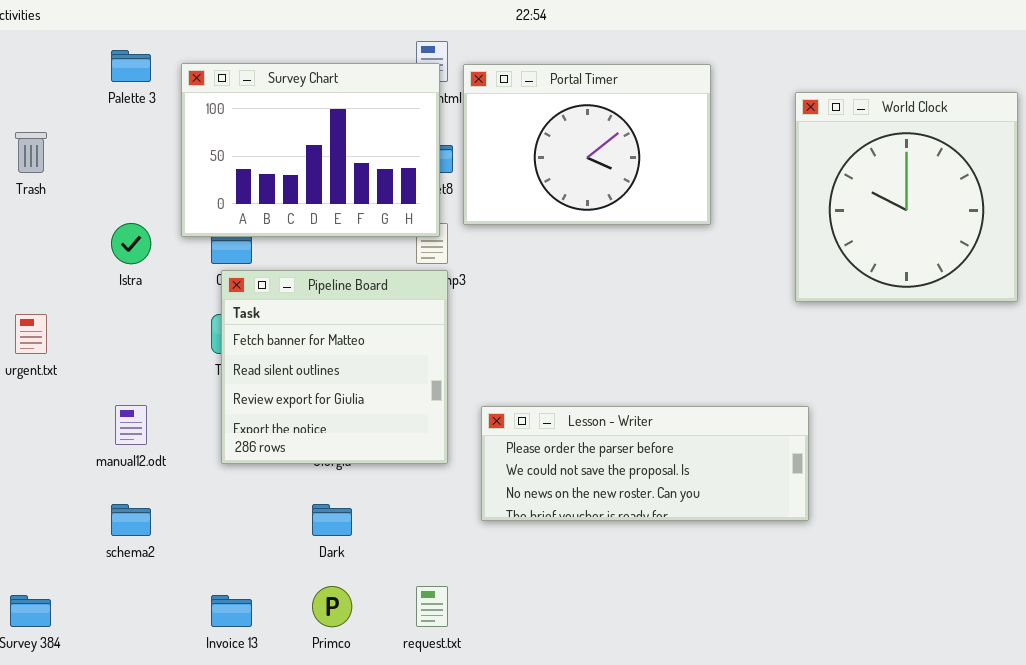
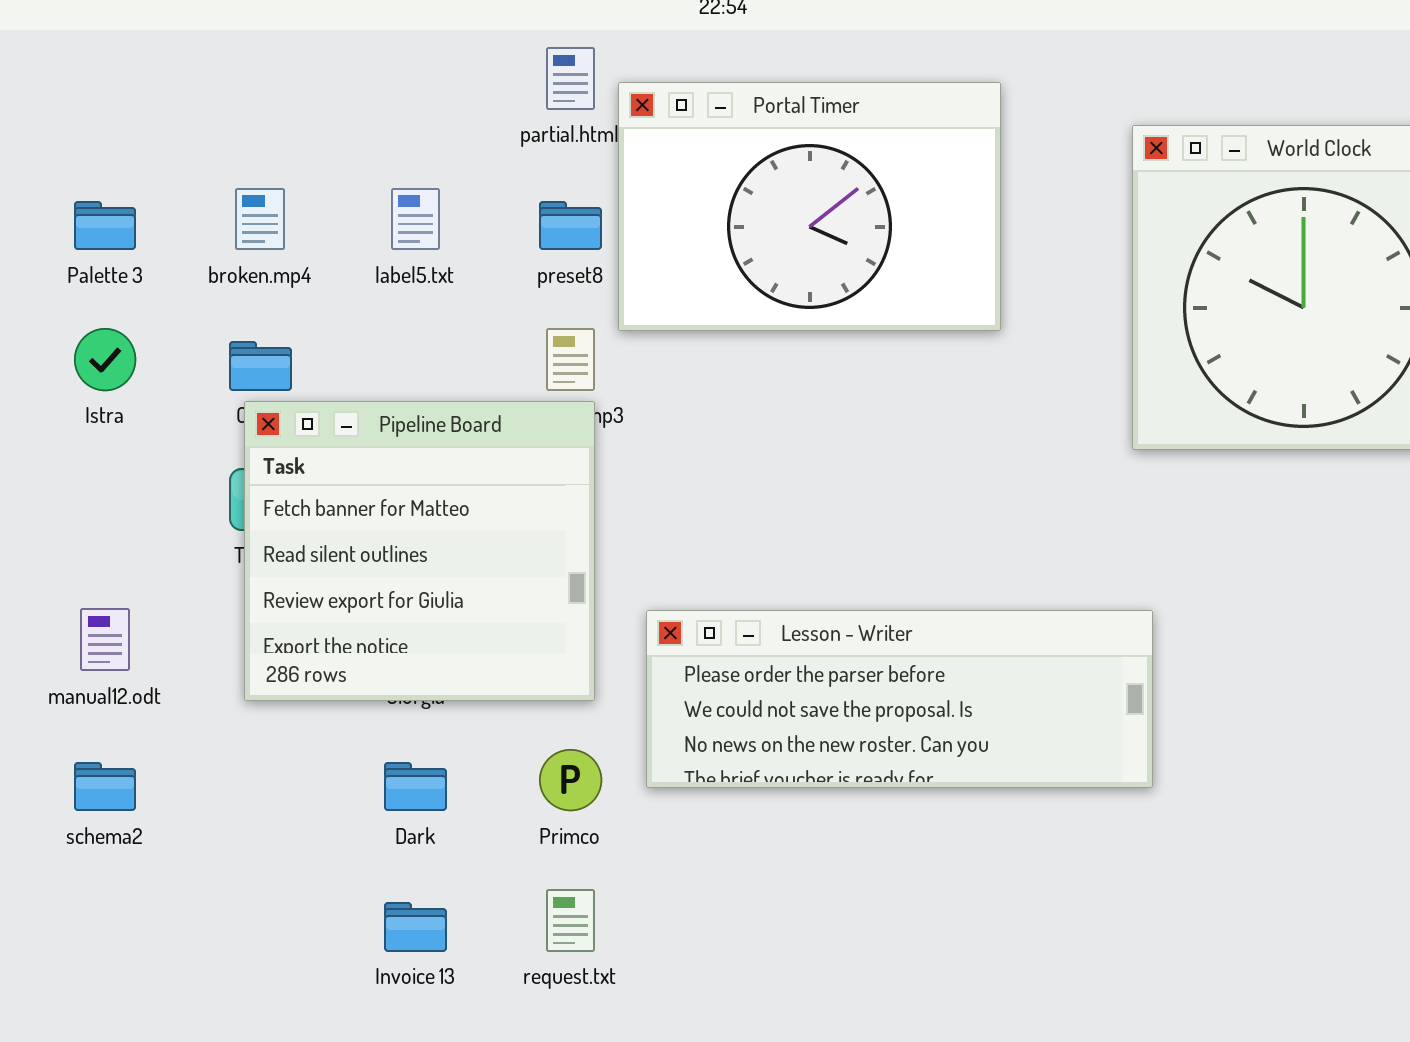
Palette 3: [111,50,151,82] -> [74,201,136,250], moved
Survey Chart: [181,63,440,237] -> none, closed
Primco: [312,586,352,627] -> [539,749,602,811], moved
Invoice 13: [211,595,252,627] -> [384,902,447,952], moved

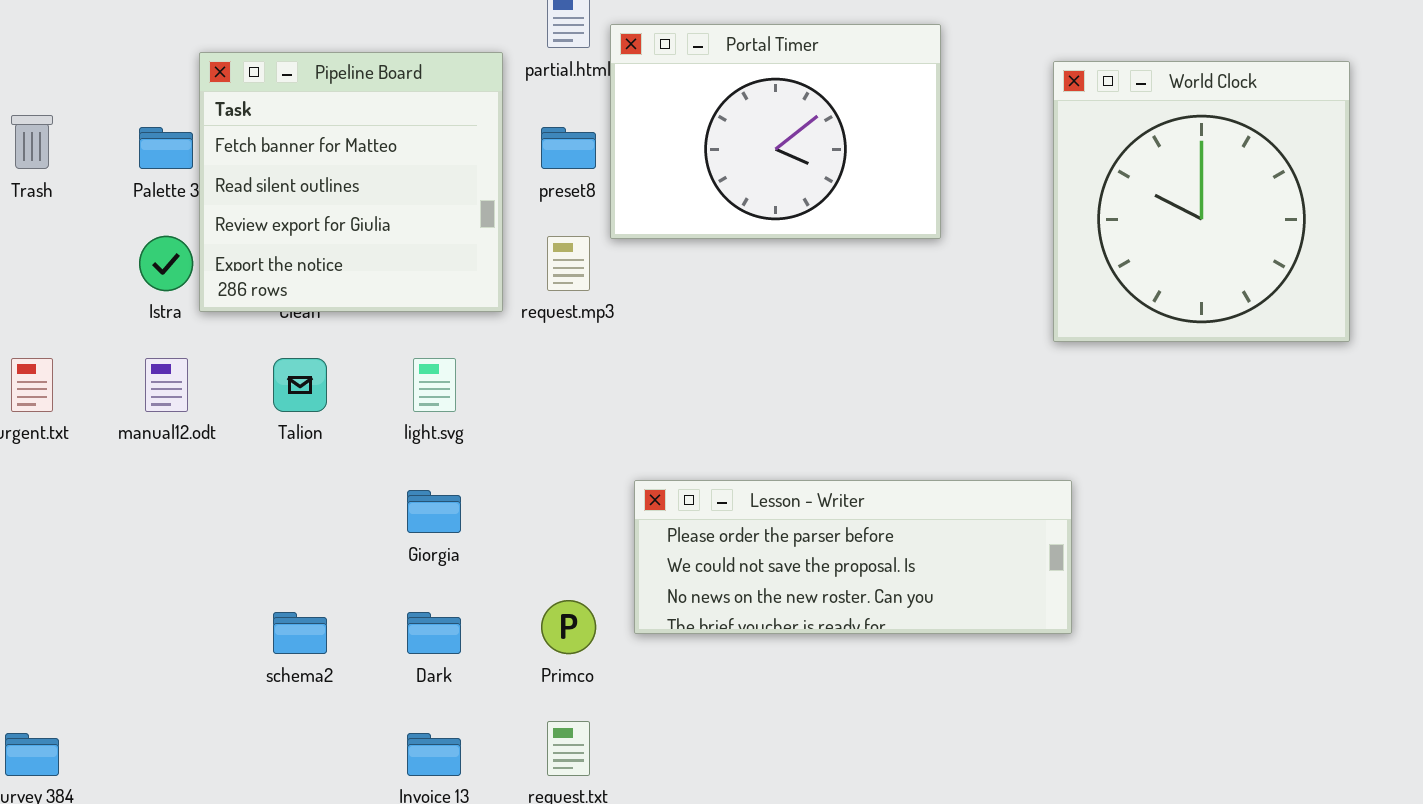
Pipeline Board: [244,401,595,701] -> [199,52,503,312], moved
manual12.odt: [80,608,130,671] -> [145,358,188,412], moved
schema2: [74,762,136,811] -> [273,612,327,654], moved

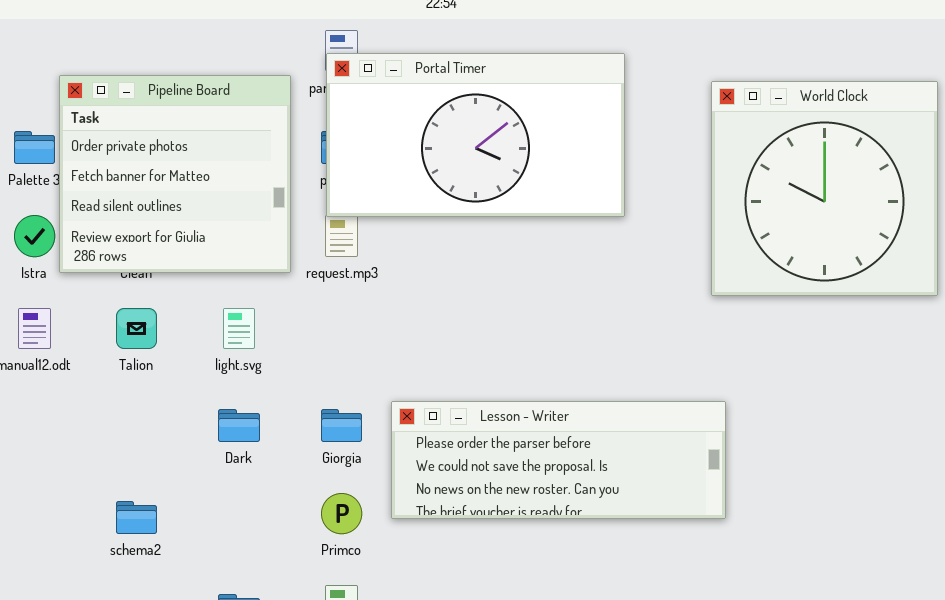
Portal Timer: [610,24,941,239] -> [326,53,625,217], resized
Pipeline Board: [199,52,503,312] -> [59,75,291,273], scrolled up 1 row
Giorgia: [407,490,461,533] -> [321,409,362,442], moved
Dark: [407,612,461,654] -> [218,409,260,442], moved

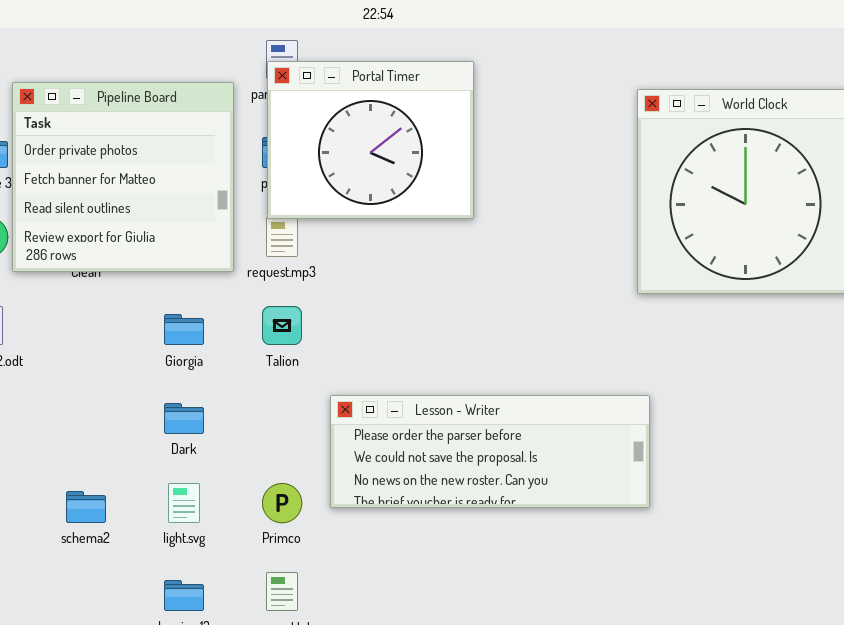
Portal Timer: [326,53,625,217] -> [267,61,474,219], resized
Talion: [116,308,157,349] -> [262,306,302,345], moved
light.svg: [223,308,255,349] -> [168,483,200,523], moved
Giorgia: [321,409,362,442] -> [164,314,204,345], moved

